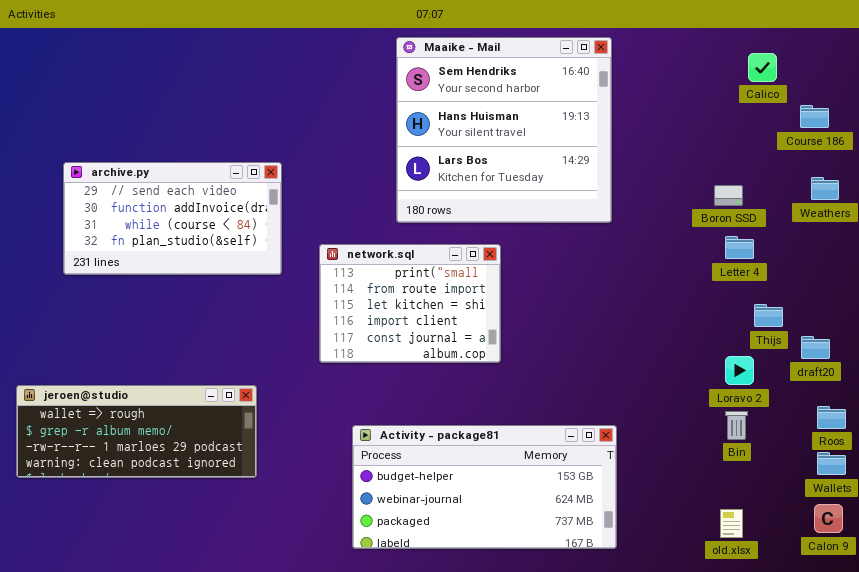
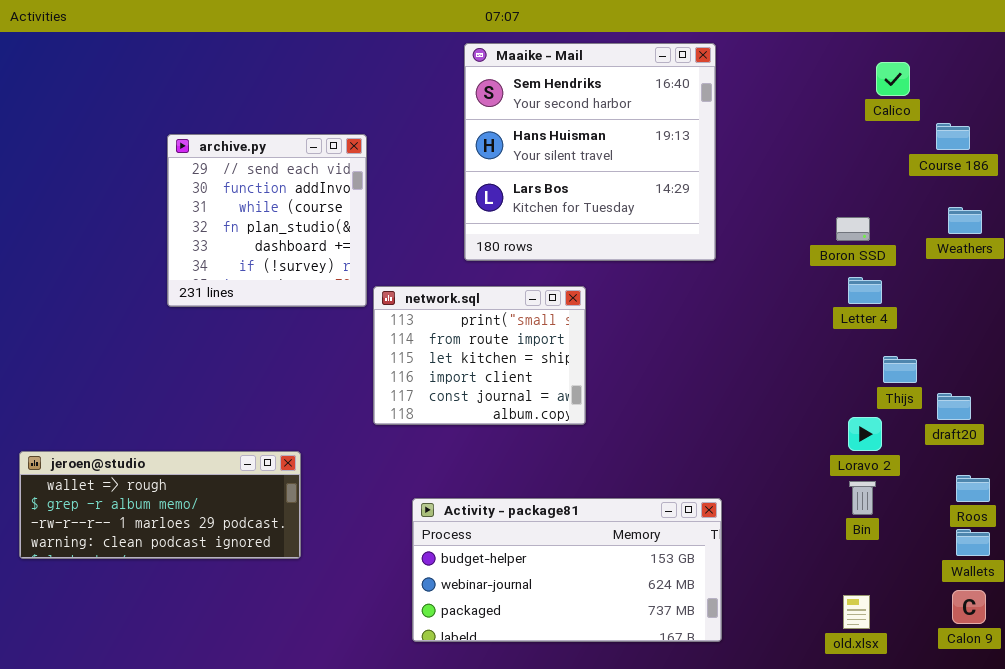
archive.py: [63,162,282,275] -> [167,134,367,307], moved, resized

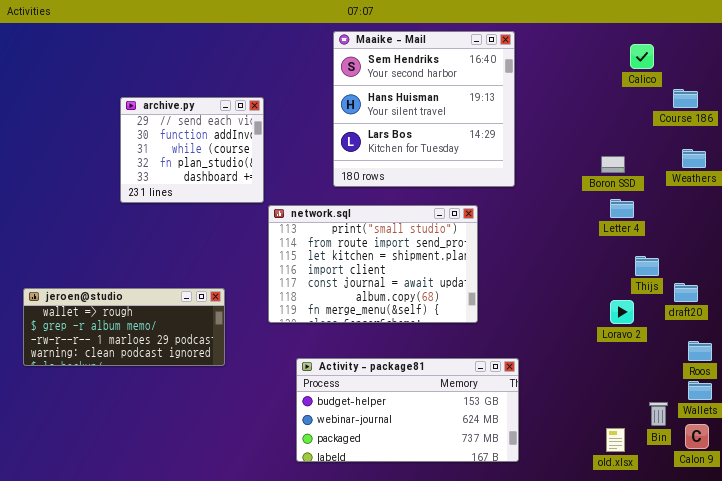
archive.py: [167,134,367,307] -> [120,97,264,203], resized
network.sql: [373,286,586,425] -> [268,205,478,323], resized
jeroen@studio: [19,451,301,559] -> [23,288,225,366], moved
Bin: [849,481,876,515] -> [649,402,668,426], moved

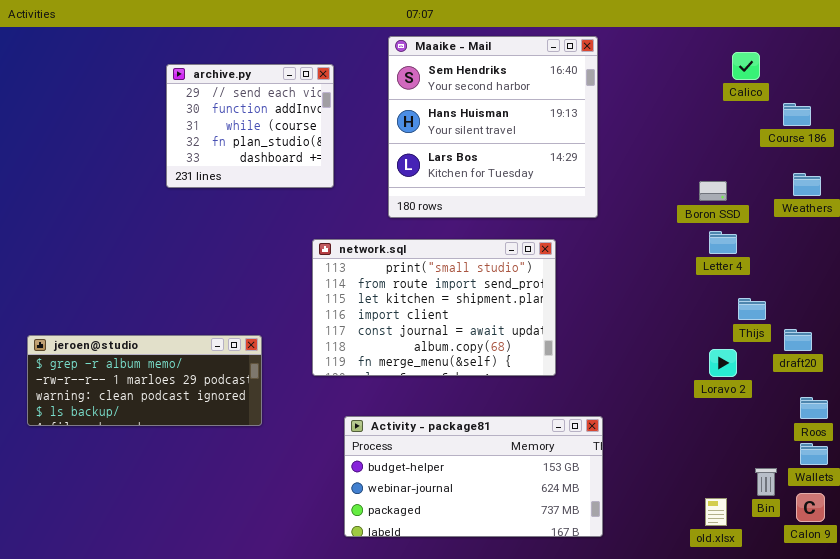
archive.py: [120,97,264,203] -> [166,64,334,188], moved
jeroen@studio: [23,288,225,366] -> [27,335,262,426], scrolled down 1 row

